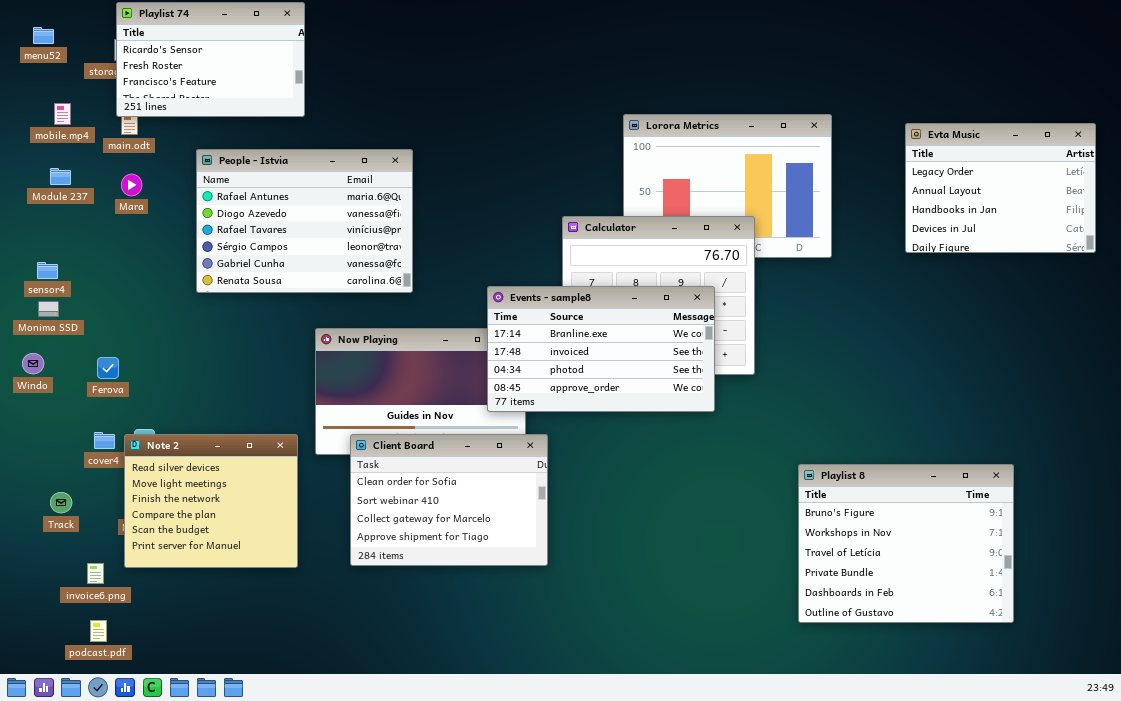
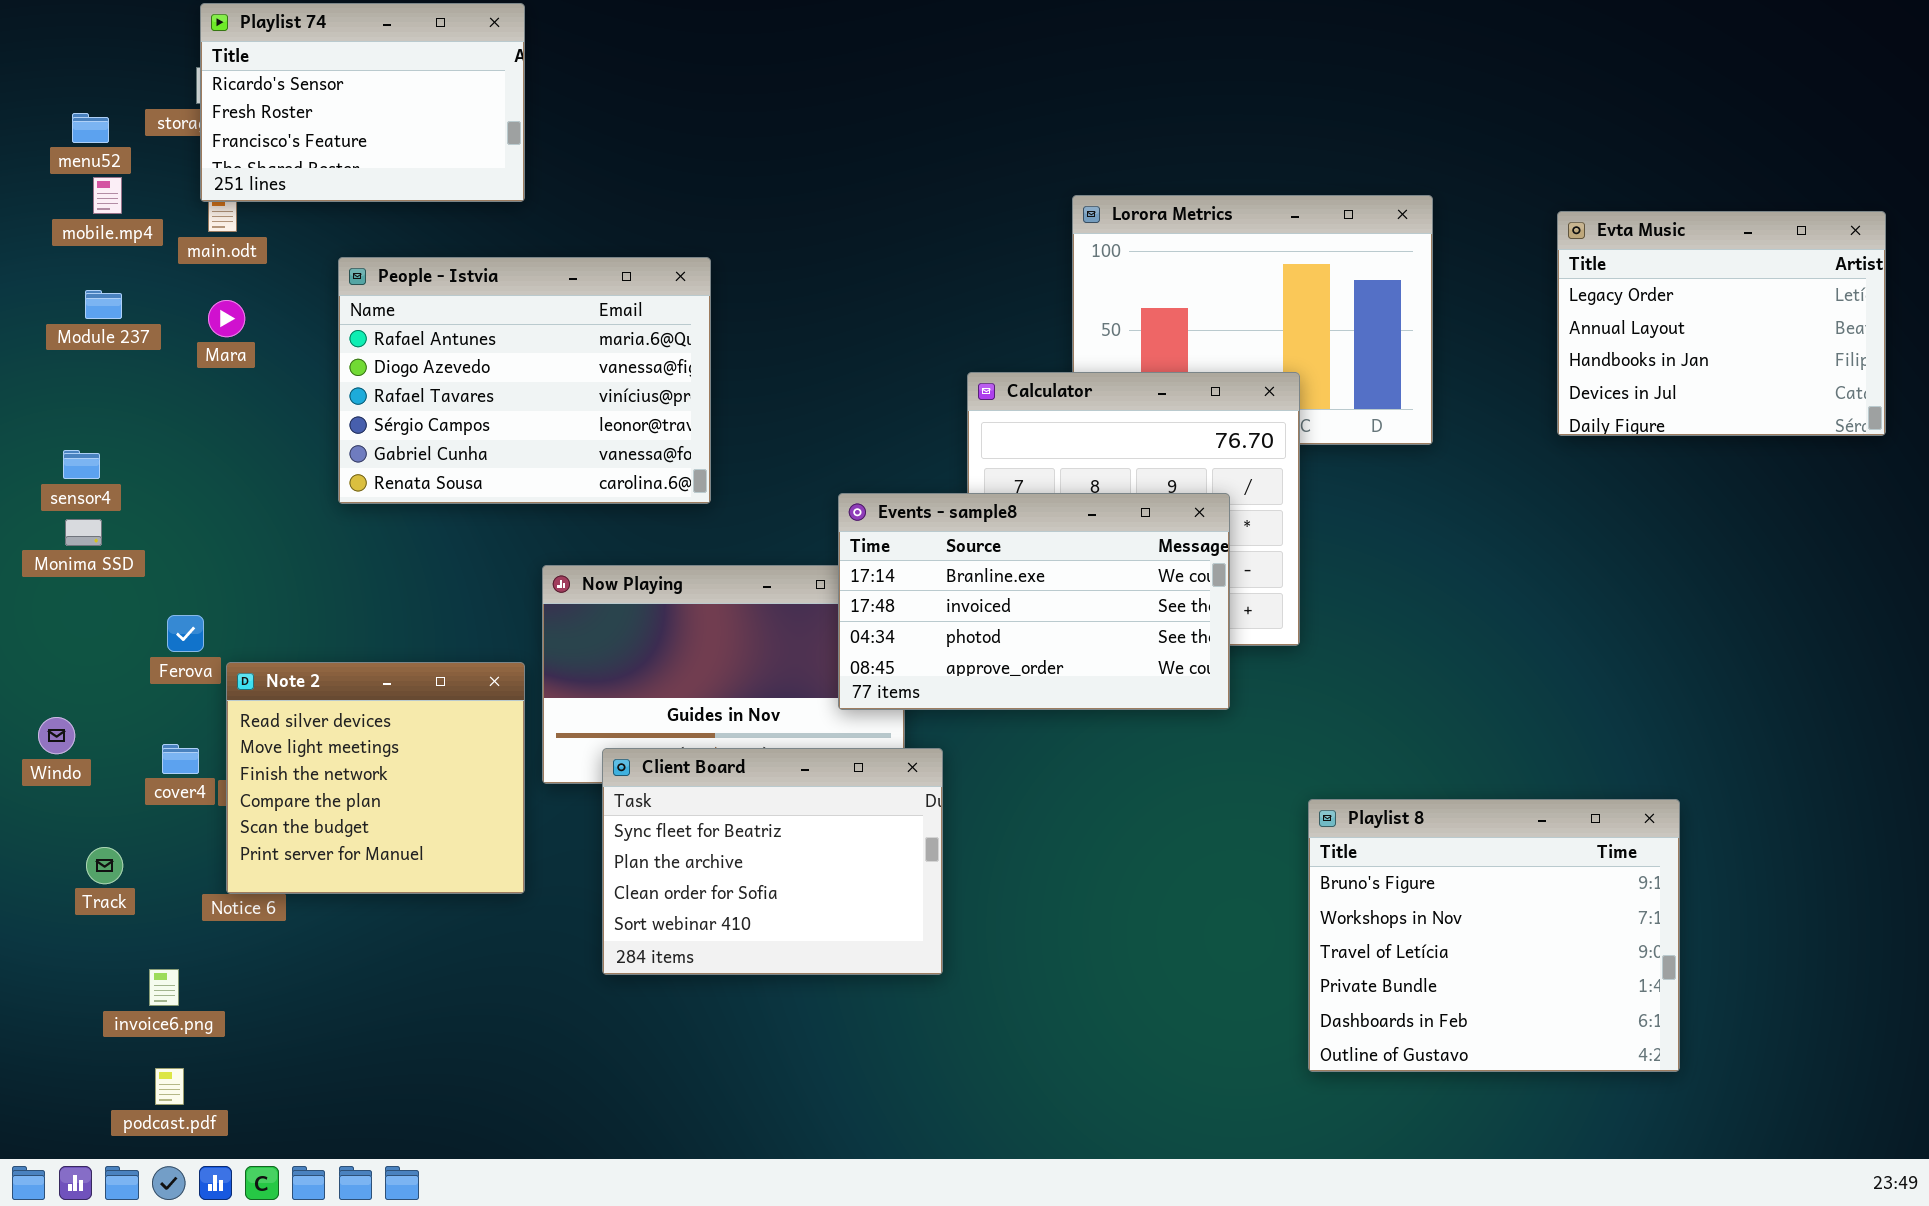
menu52: [33,27,54,44] -> [72,113,109,143], moved
Windo: [22,353,44,374] -> [38,717,75,754], moved
Note 2: [124,434,298,568] -> [226,662,525,894], moved
Client Board: [350,434,548,566] -> [602,748,943,975], scrolled up 2 rows
Playlist 8: [798,464,1014,623] -> [1308,799,1680,1072], moved

